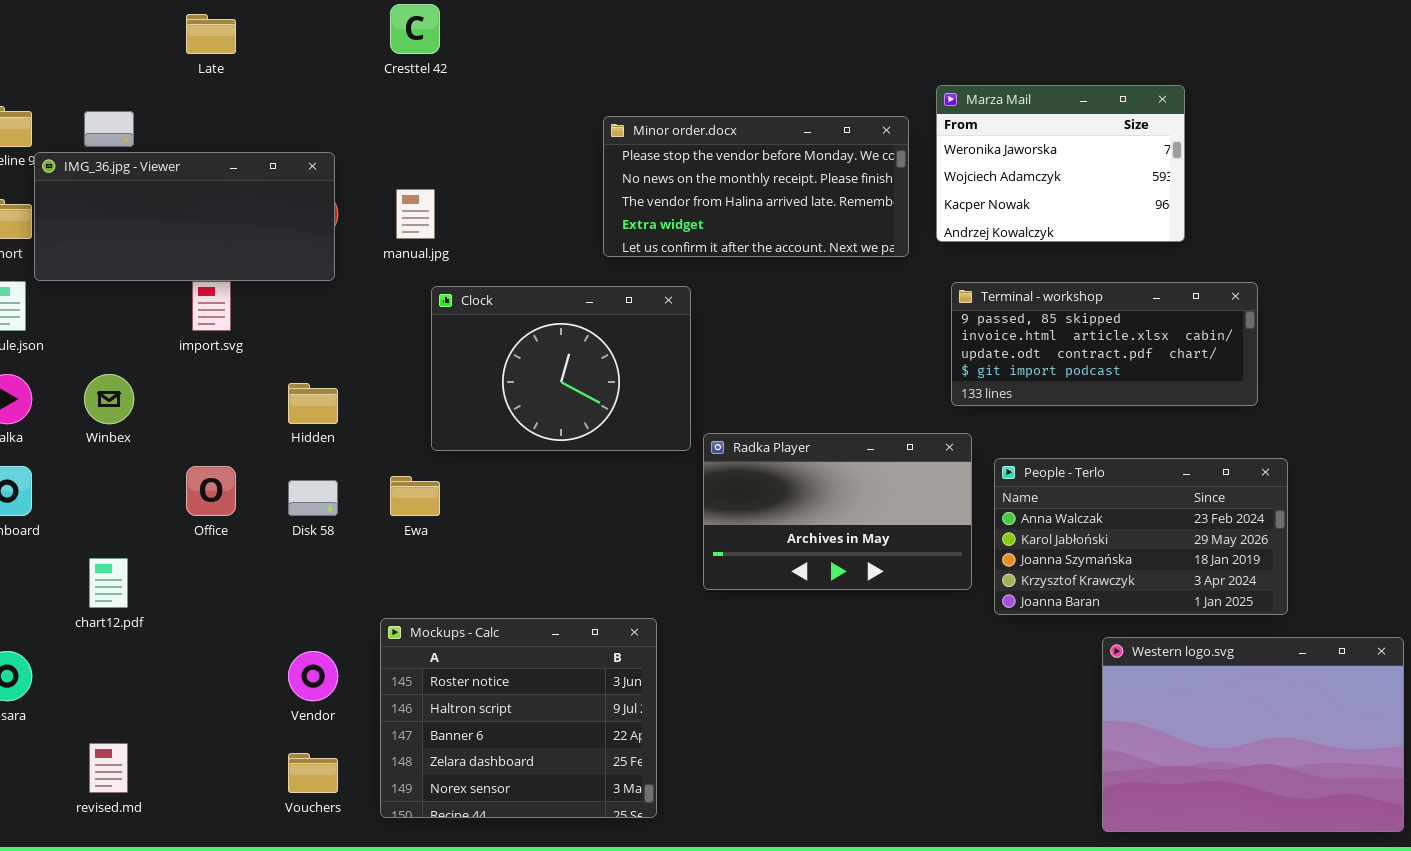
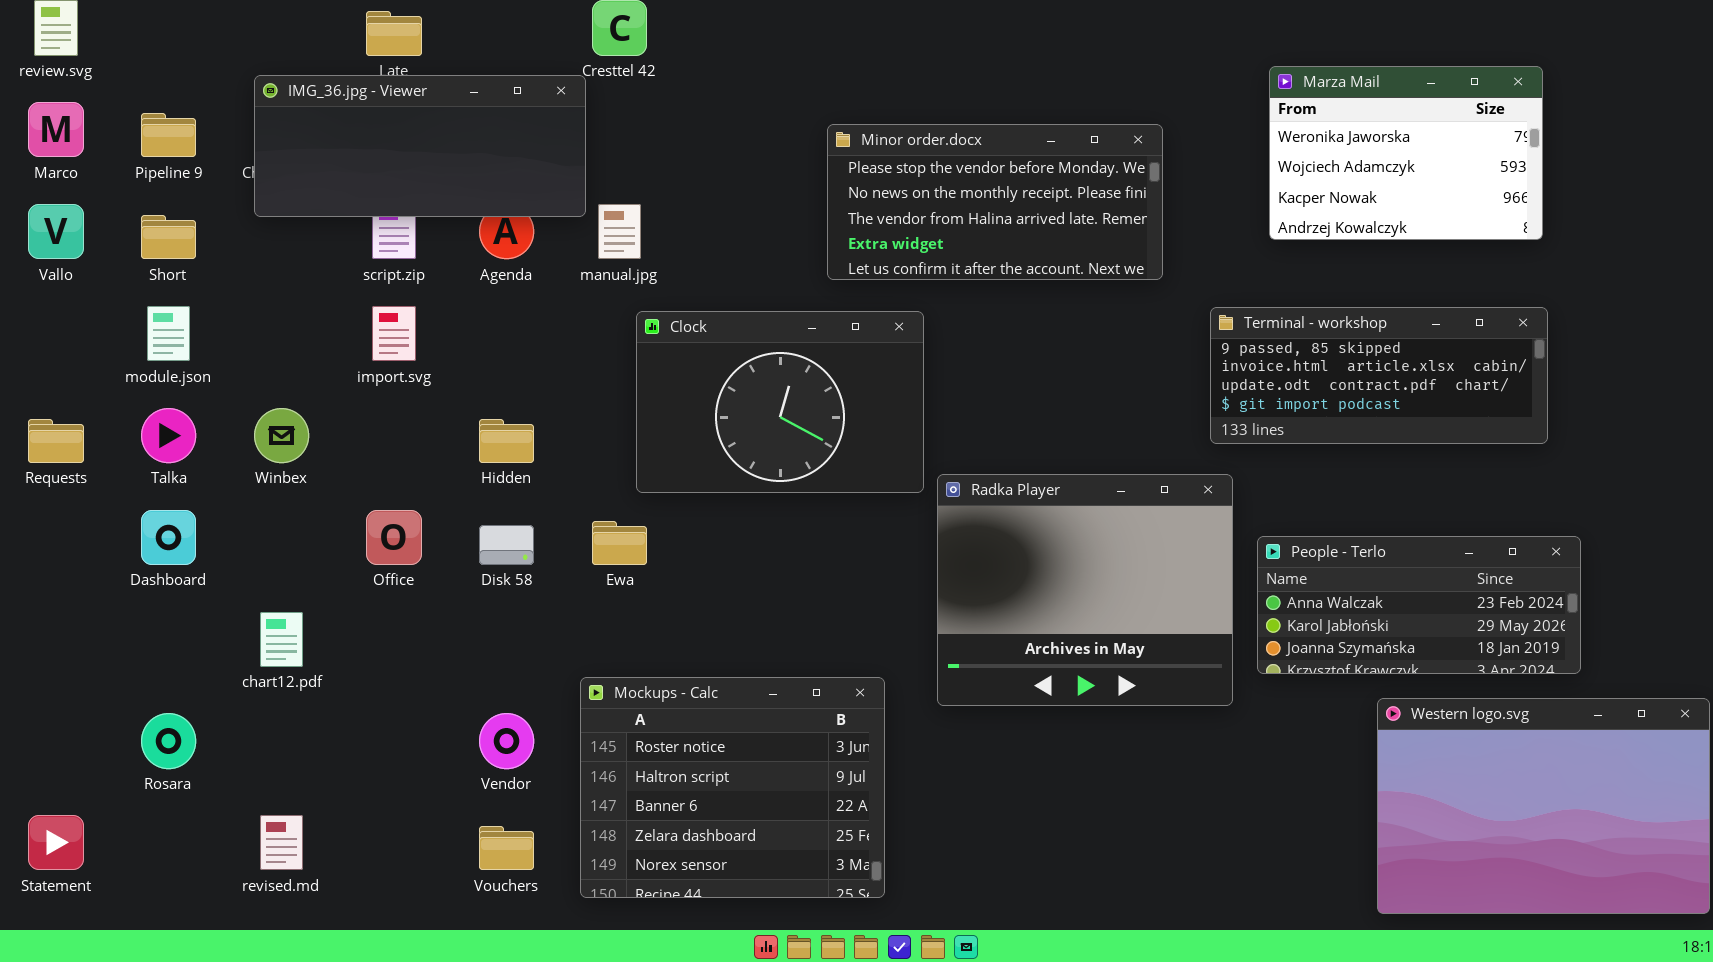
Marza Mail: [936,85,1185,242] -> [1269,66,1543,240], moved
IMG_36.jpg - Viewer: [34,152,335,281] -> [254,75,586,217], moved
Radka Player: [703,433,972,590] -> [937,474,1233,706], resized
People - Terlo: [994,458,1288,615] -> [1257,536,1581,674], resized

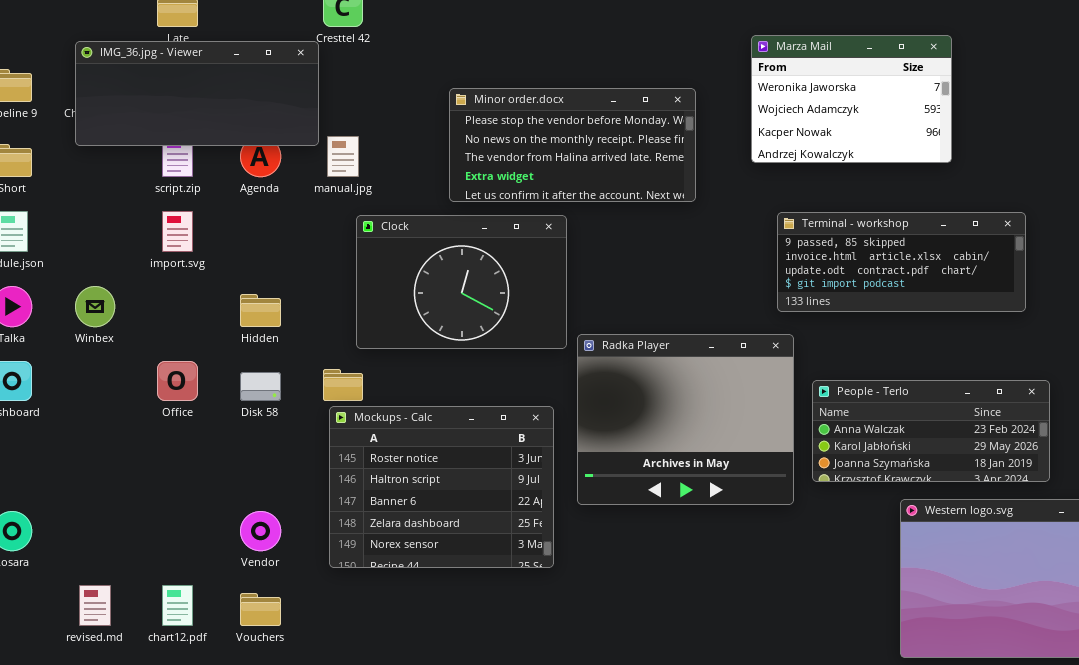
Marza Mail: [1269,66,1543,240] -> [751,35,952,163], moved
Minor order.docx: [827,124,1163,280] -> [449,88,696,202], moved
chart12.pdf: [260,612,303,667] -> [162,585,193,626], moved
Mockups - Calc: [580,677,885,898] -> [329,406,554,568], moved

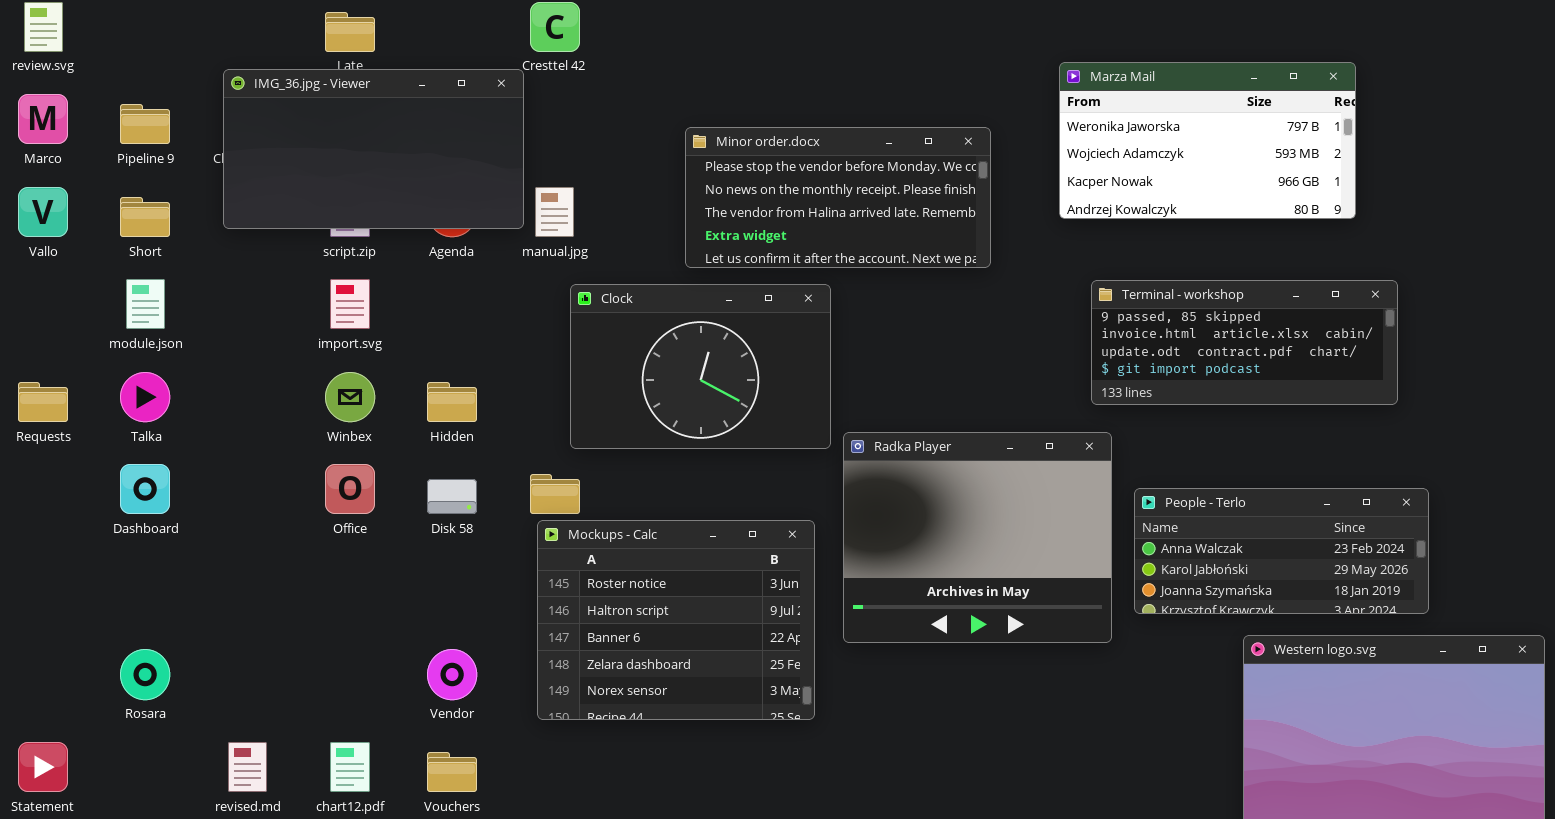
Marza Mail: [751,35,952,163] -> [1059,62,1356,219], resized
IMG_36.jpg - Viewer: [75,41,319,146] -> [223,69,524,229], resized
Winbex: [75,286,115,327] -> [325,372,375,422], moved

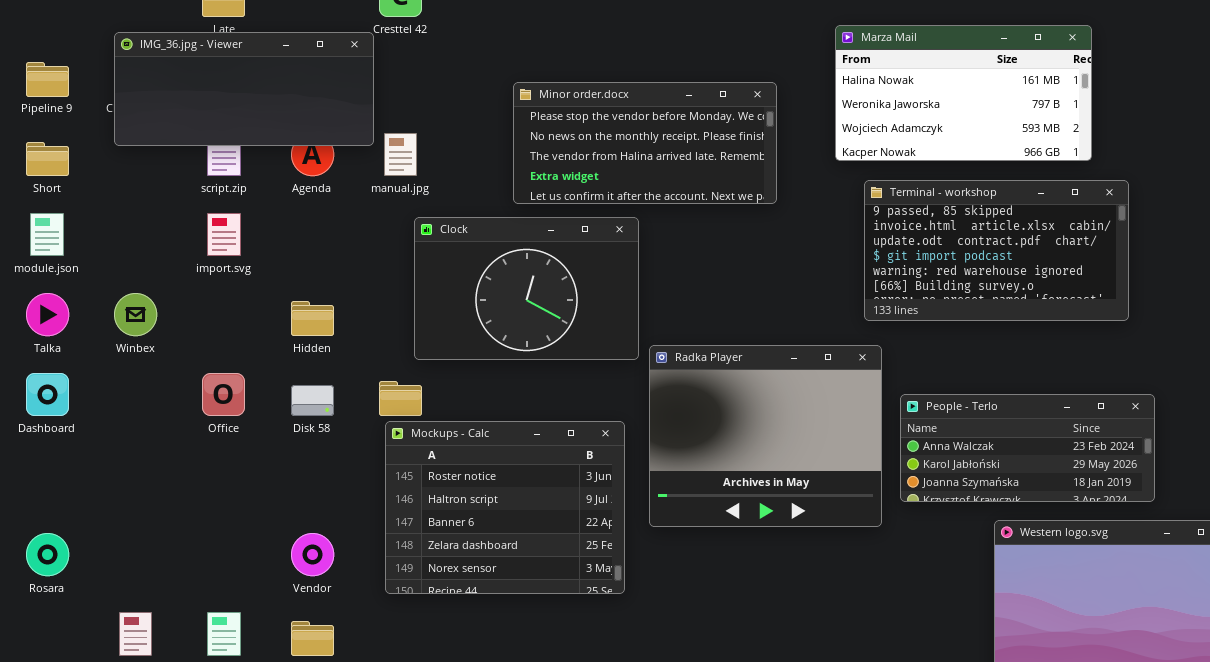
Marza Mail: [1059,62,1356,219] -> [835,25,1092,161], scrolled up 1 row
IMG_36.jpg - Viewer: [223,69,524,229] -> [114,32,374,146], resized
Terminal - workshop: [1091,280,1398,405] -> [864,180,1129,321], resized
Winbex: [325,372,375,422] -> [114,293,157,336], moved

